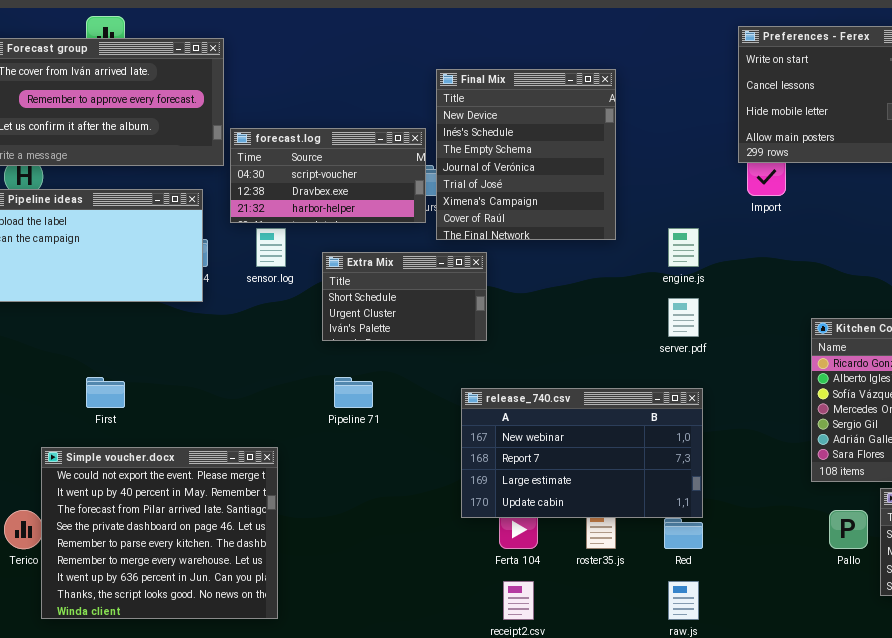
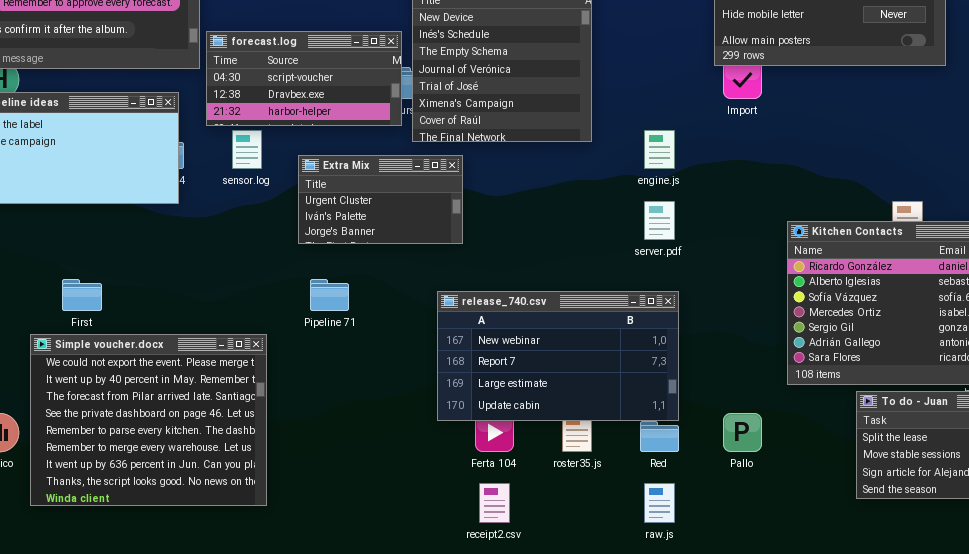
Extra Mix: [322,252,487,341] -> [298,155,463,244], scrolled down 1 row
Simple voucher.docx: [41,447,278,619] -> [30,334,267,506], moved
Pallo: [829,510,868,549] -> [723,413,762,452], moved

